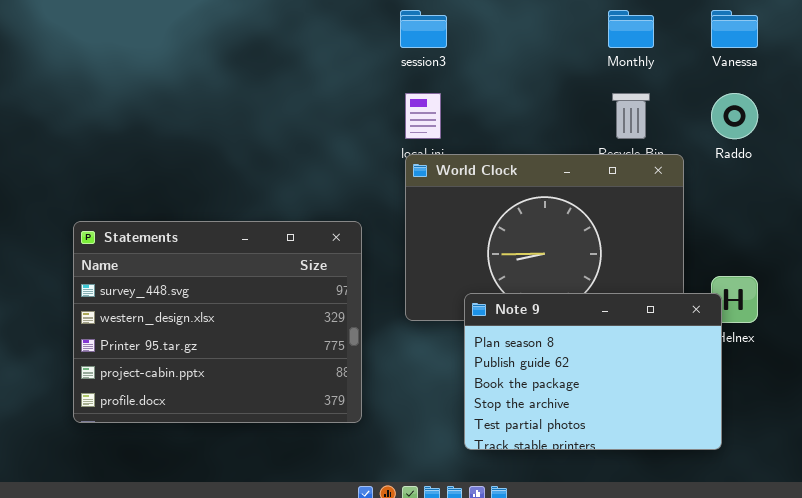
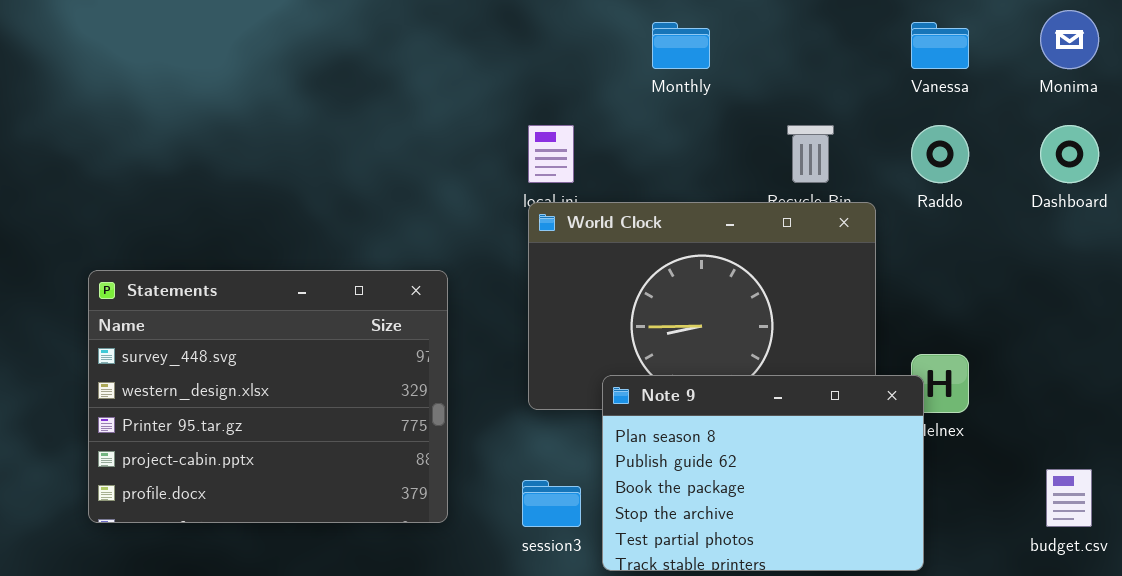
session3: [400,10,447,48] -> [522,480,581,527], moved
Monthly: [608,10,654,48] -> [652,22,710,69], moved
Statements: [73,221,362,423] -> [88,270,448,523], moved

